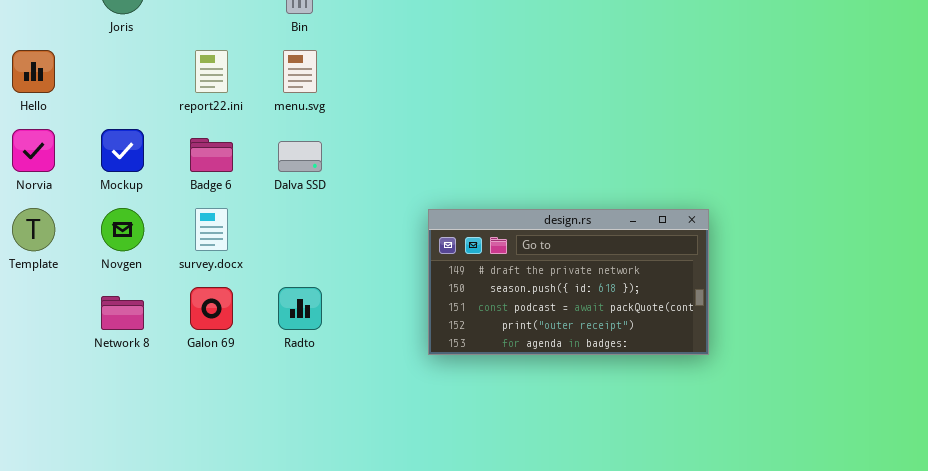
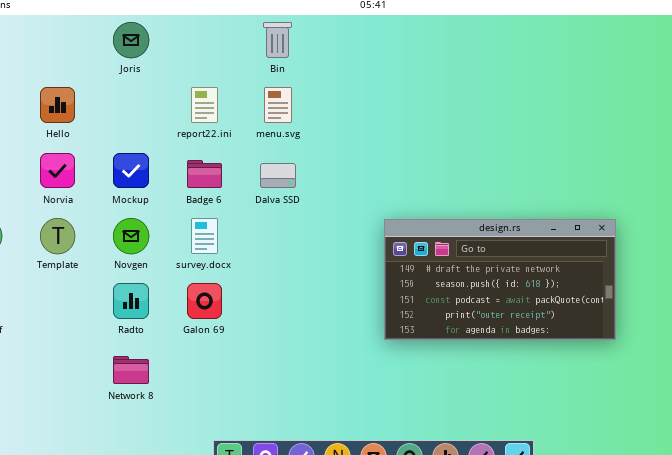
Radto: [278,287,322,330] -> [113,283,149,319], moved
Network 8: [101,296,144,330] -> [113,356,149,384], moved

